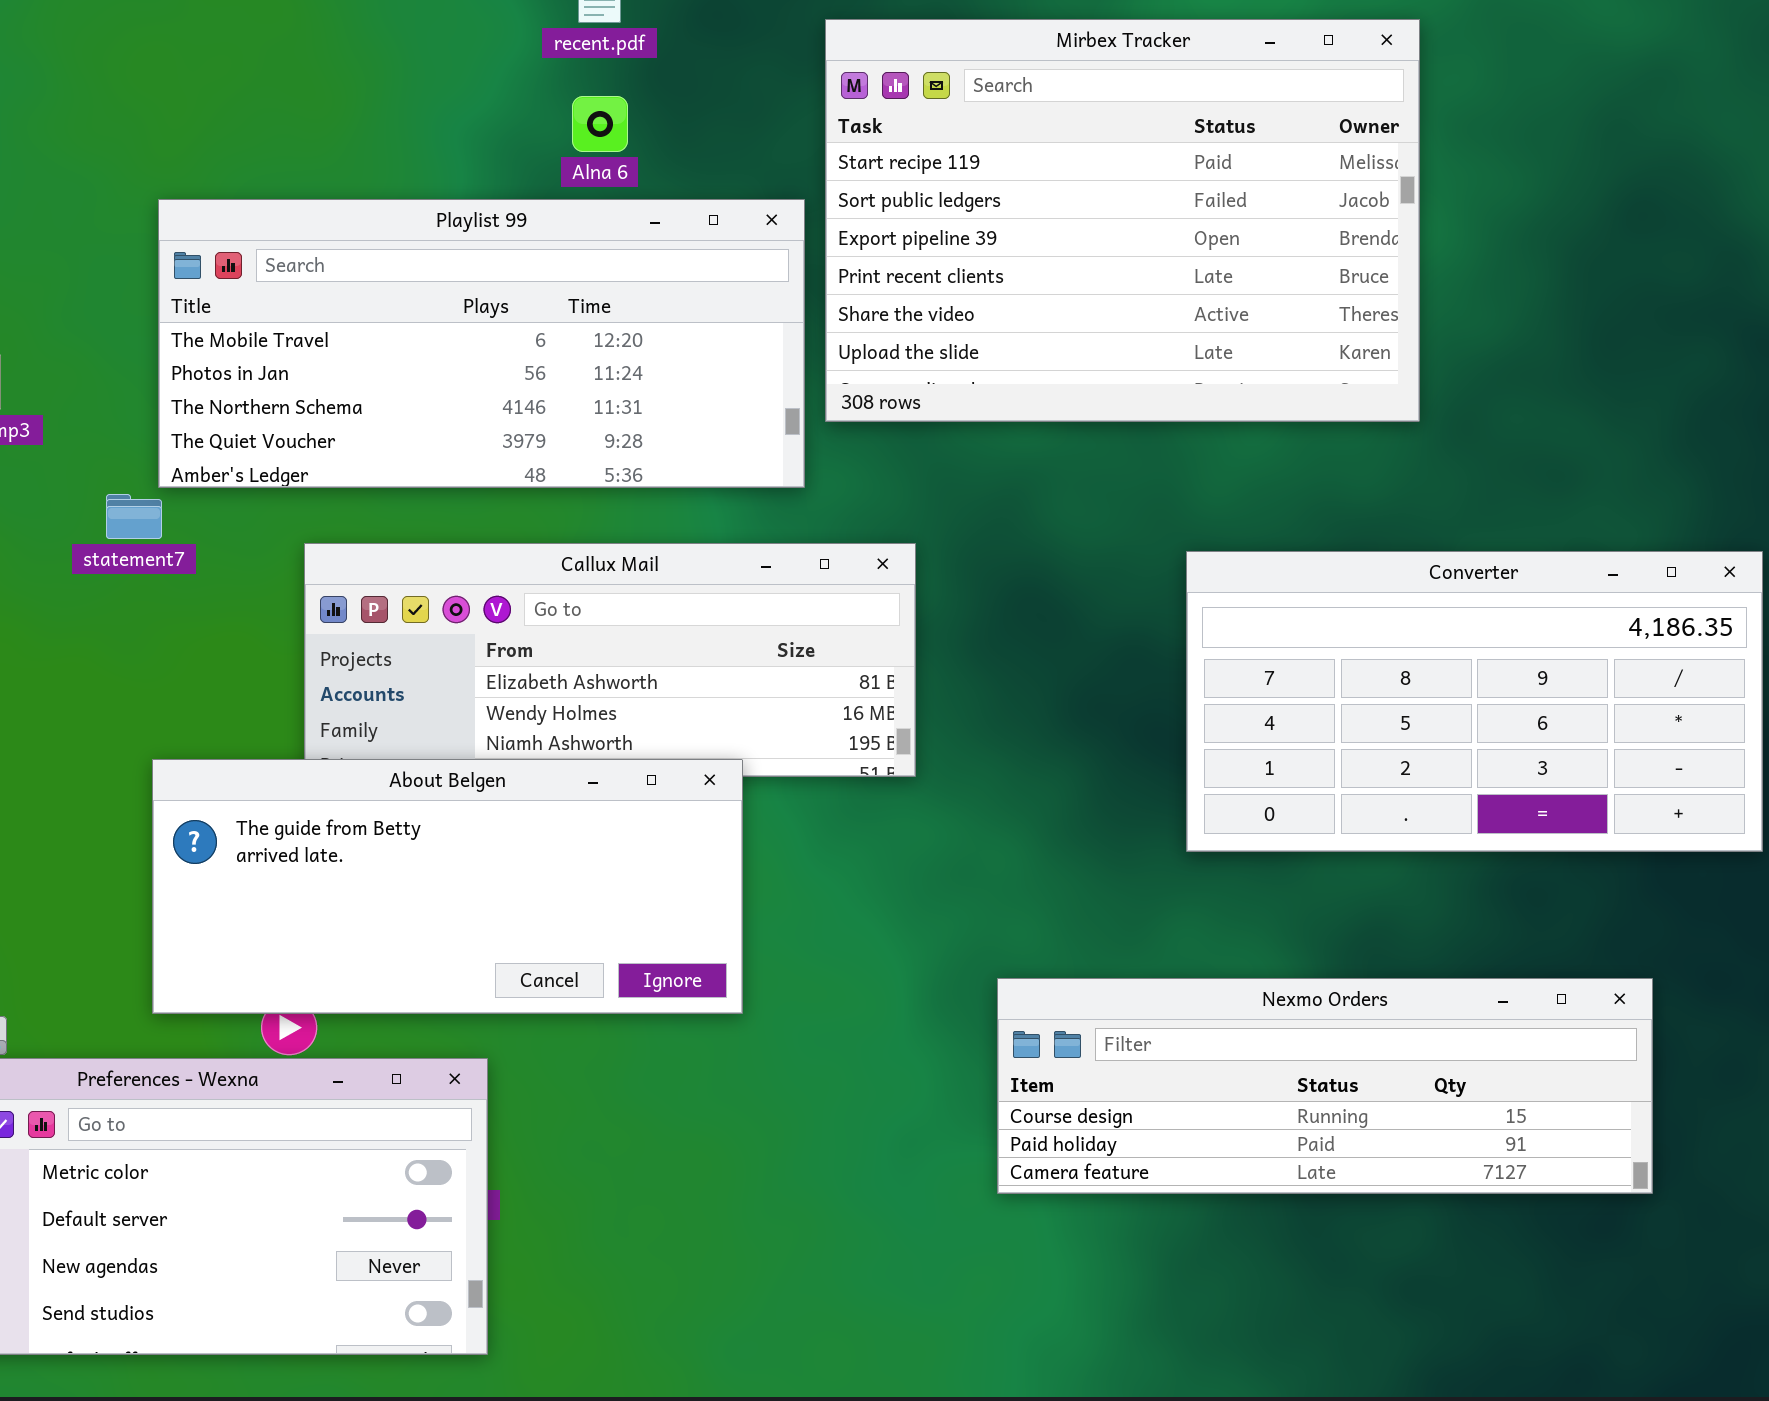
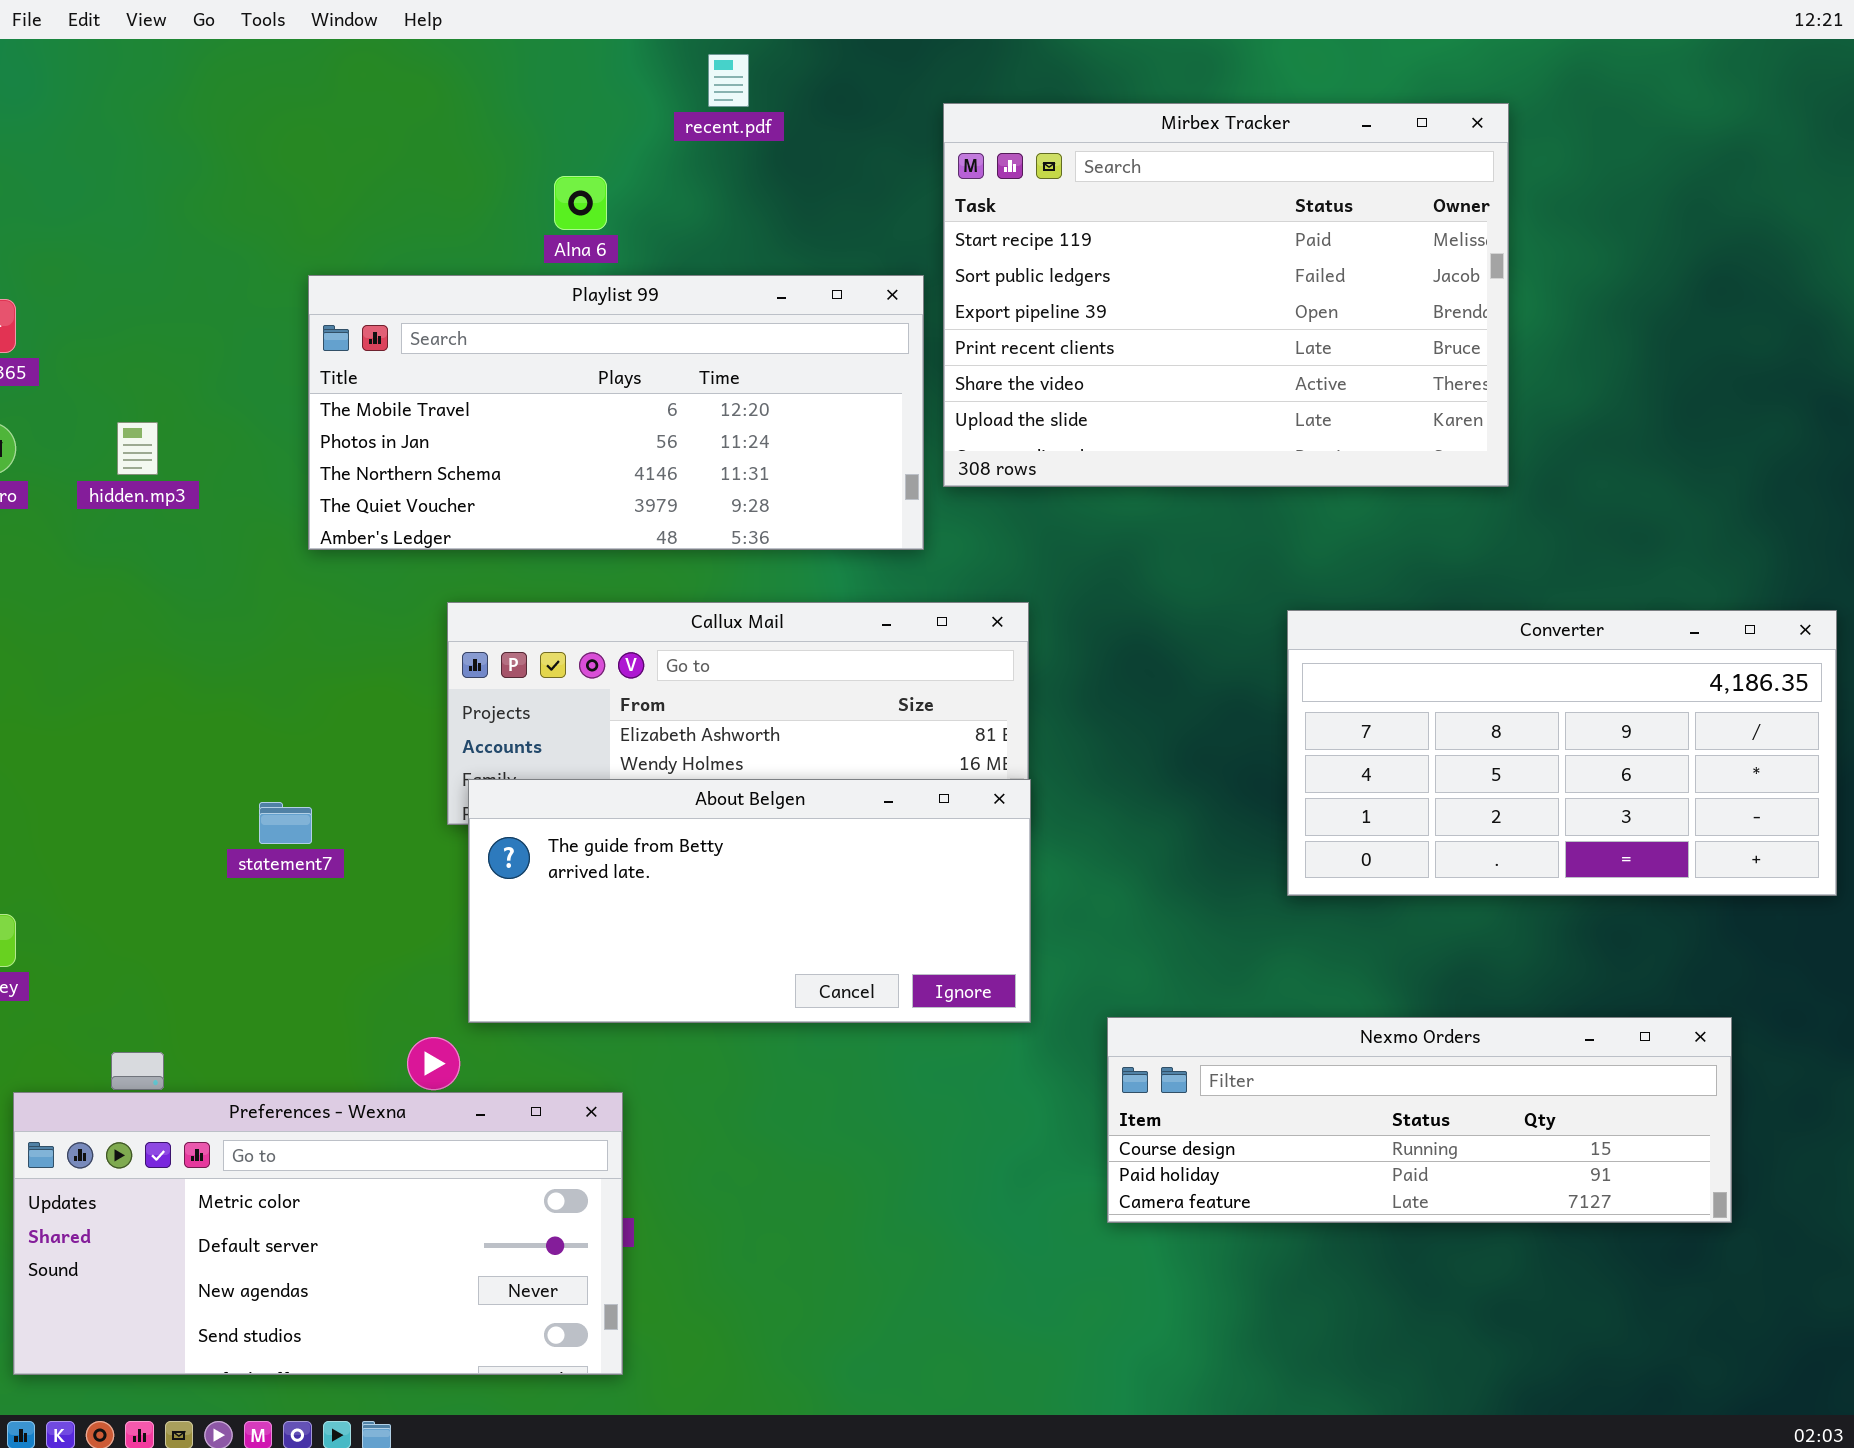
Alna 6: [572,96,628,152] -> [554,176,607,230], moved
statement7: [106,494,162,539] -> [259,802,312,844], moved
About Belgen: [152,759,743,1014] -> [468,779,1031,1023], moved

